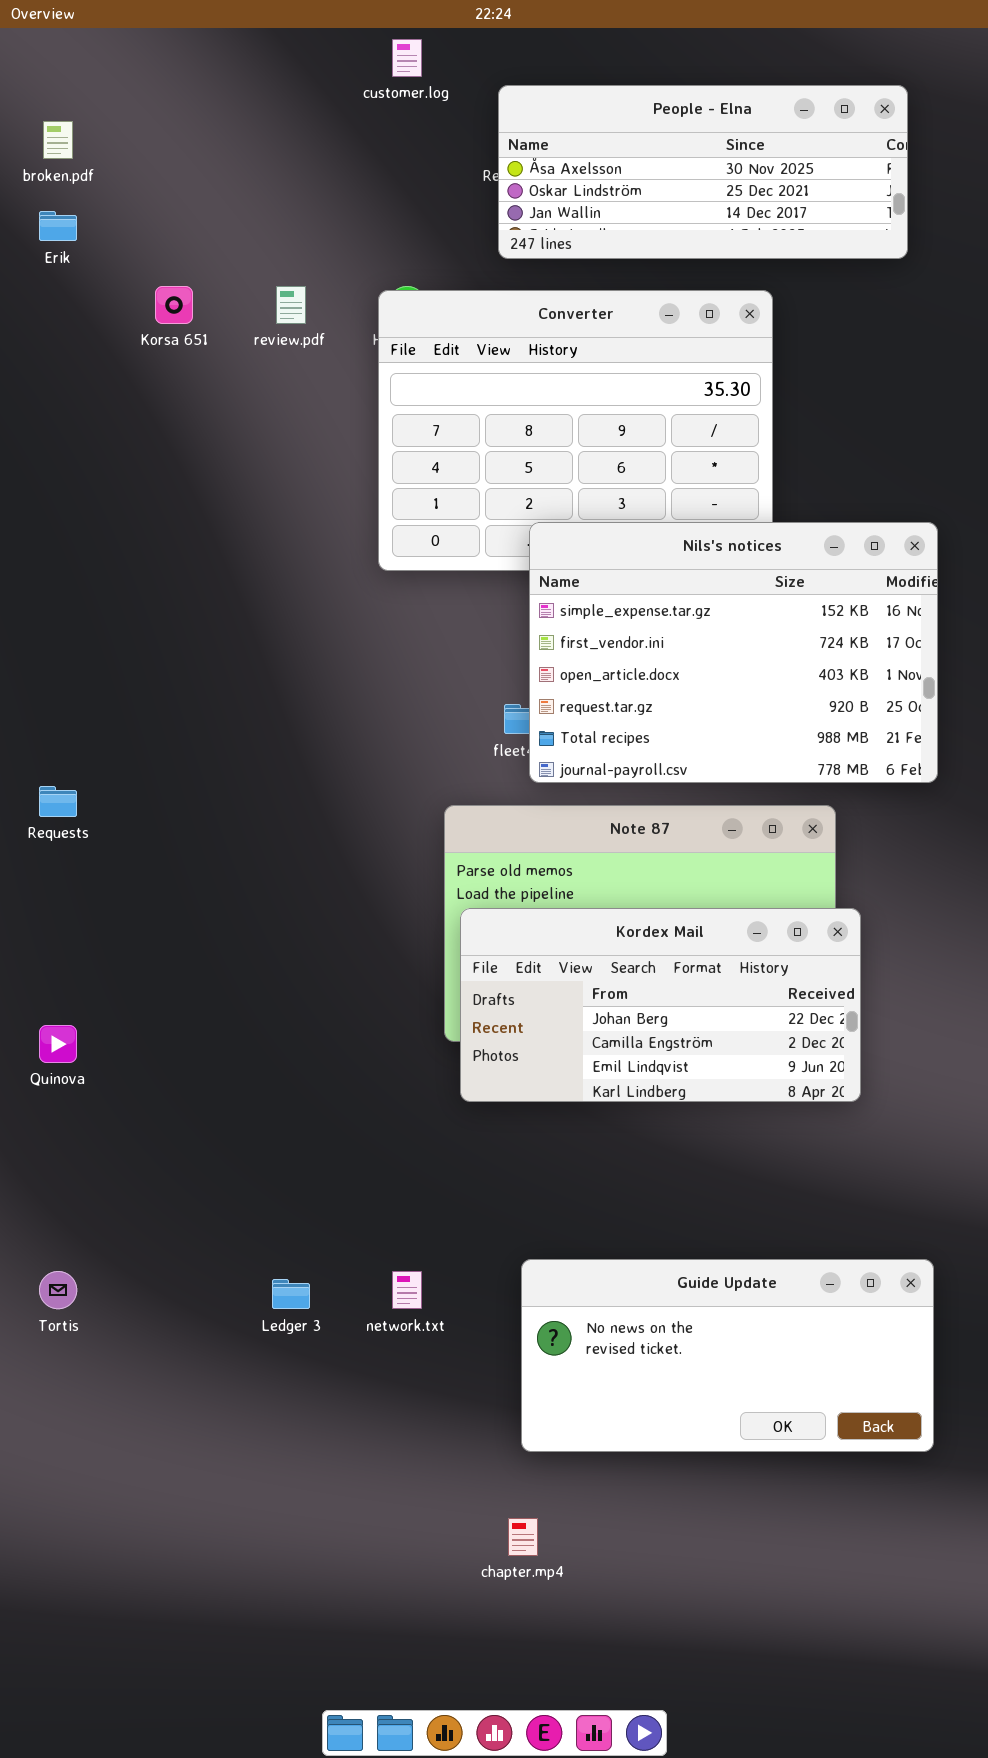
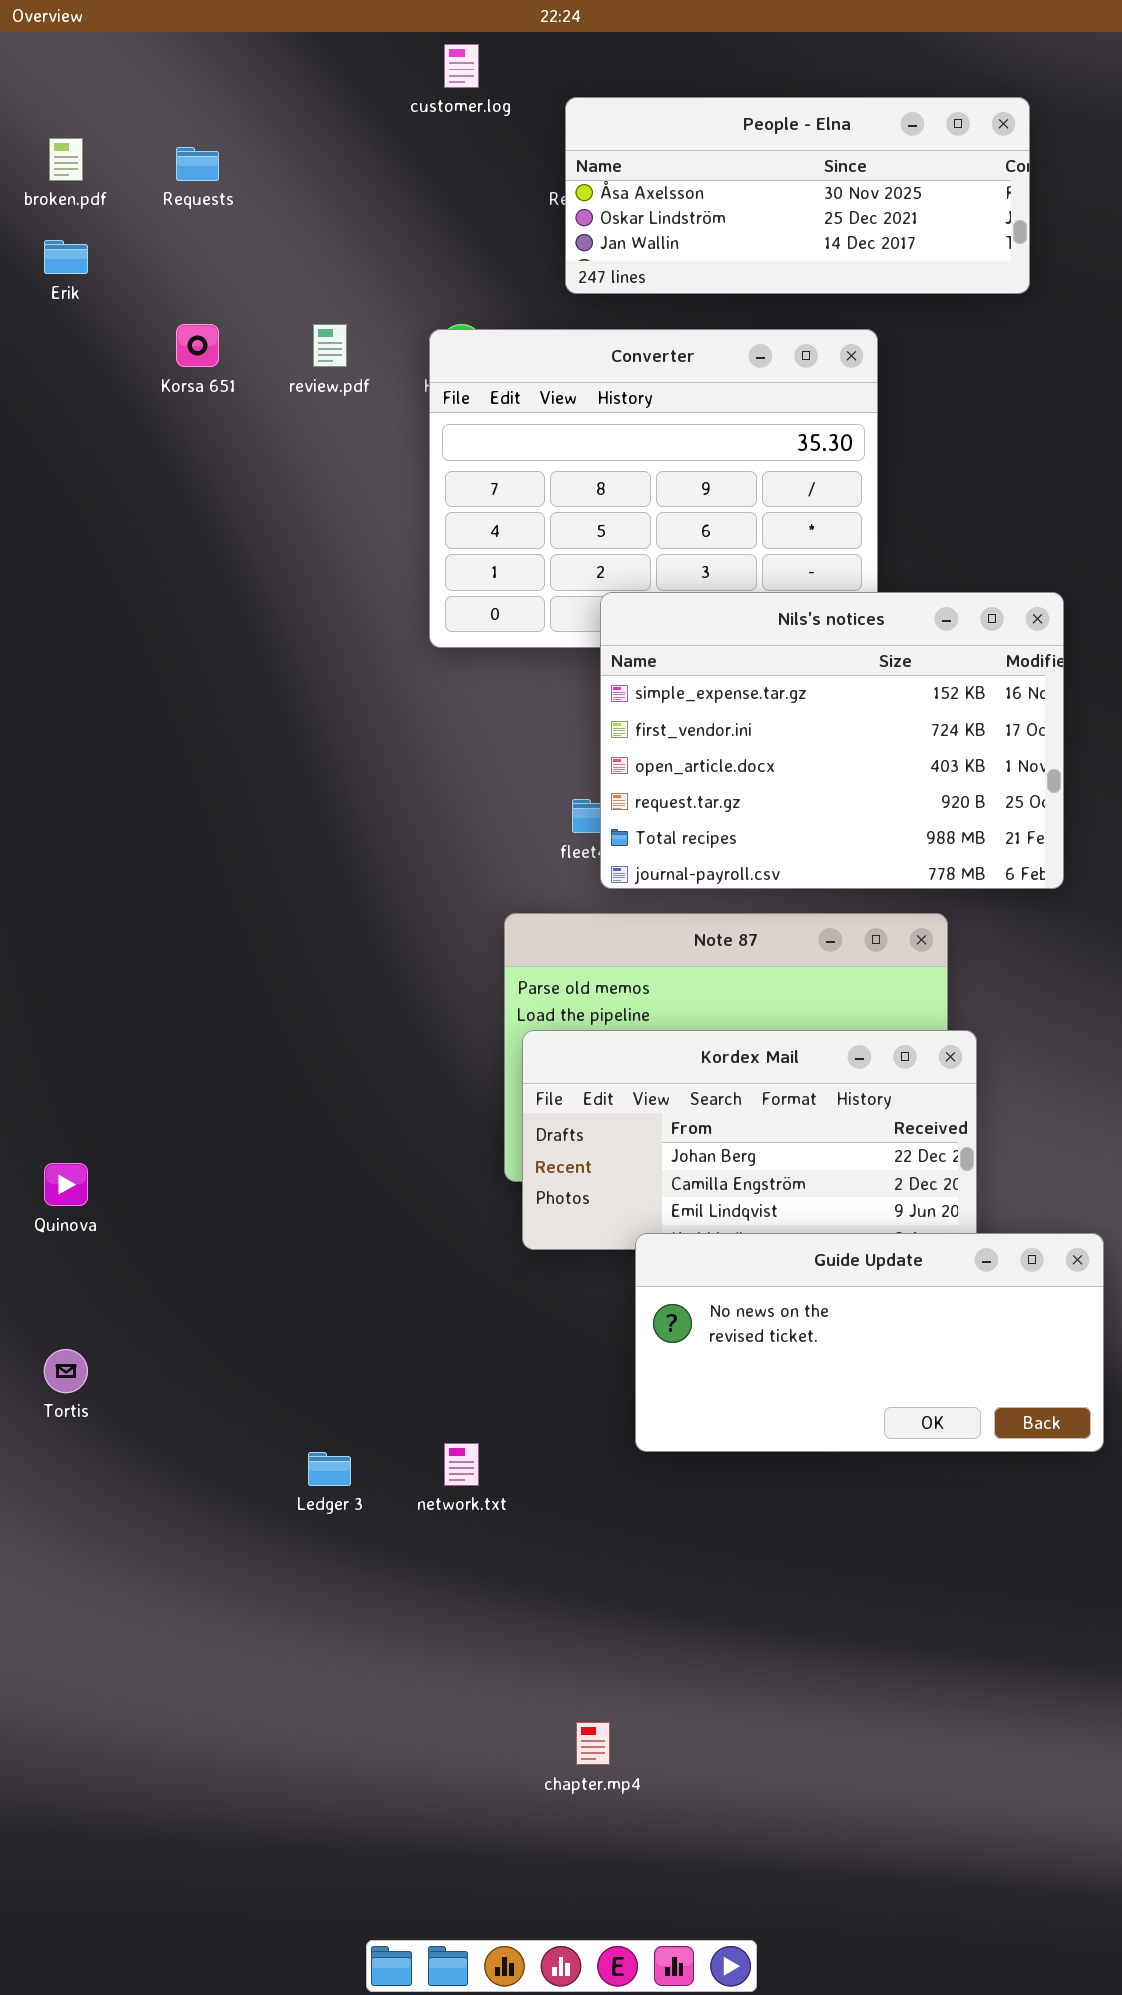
Requests: [39,786,77,817] -> [176,147,219,181], moved
Guide Update: [521,1259,934,1452] -> [635,1233,1104,1452], moved
Tortis: [39,1271,77,1309] -> [44,1349,88,1393], moved

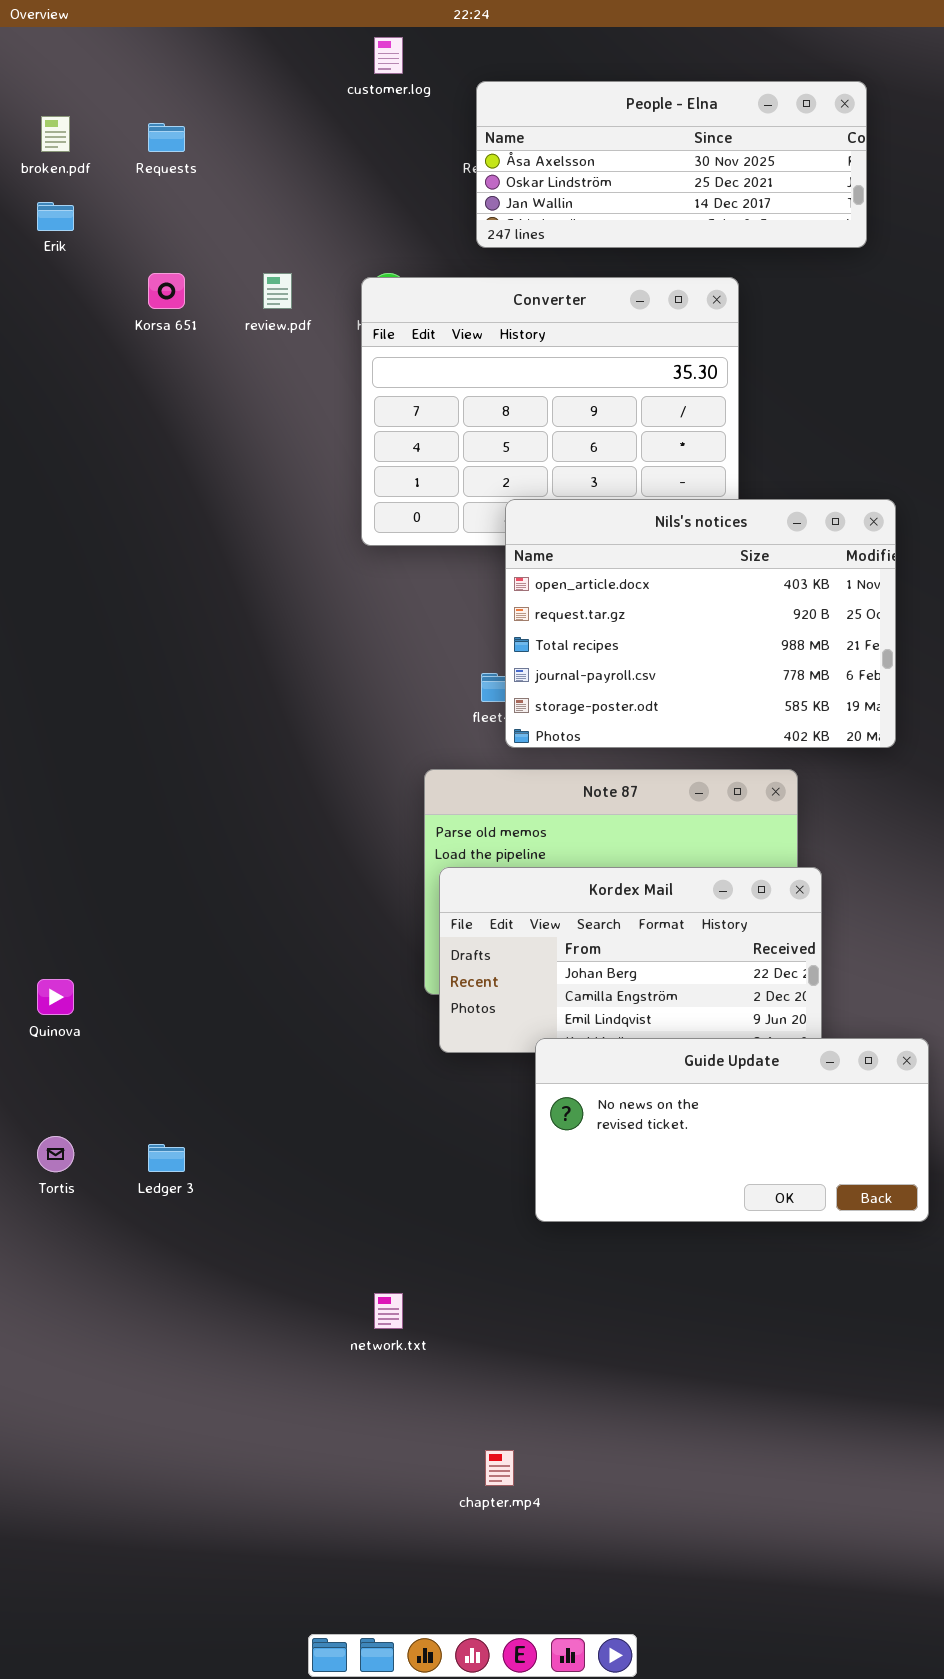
Nils's notices: [600,592,1064,889] -> [505,499,896,748], scrolled down 2 rows
network.txt: [444,1443,479,1486] -> [374,1293,403,1329], moved
Ledger 3: [308,1452,351,1486] -> [148,1144,185,1172], moved

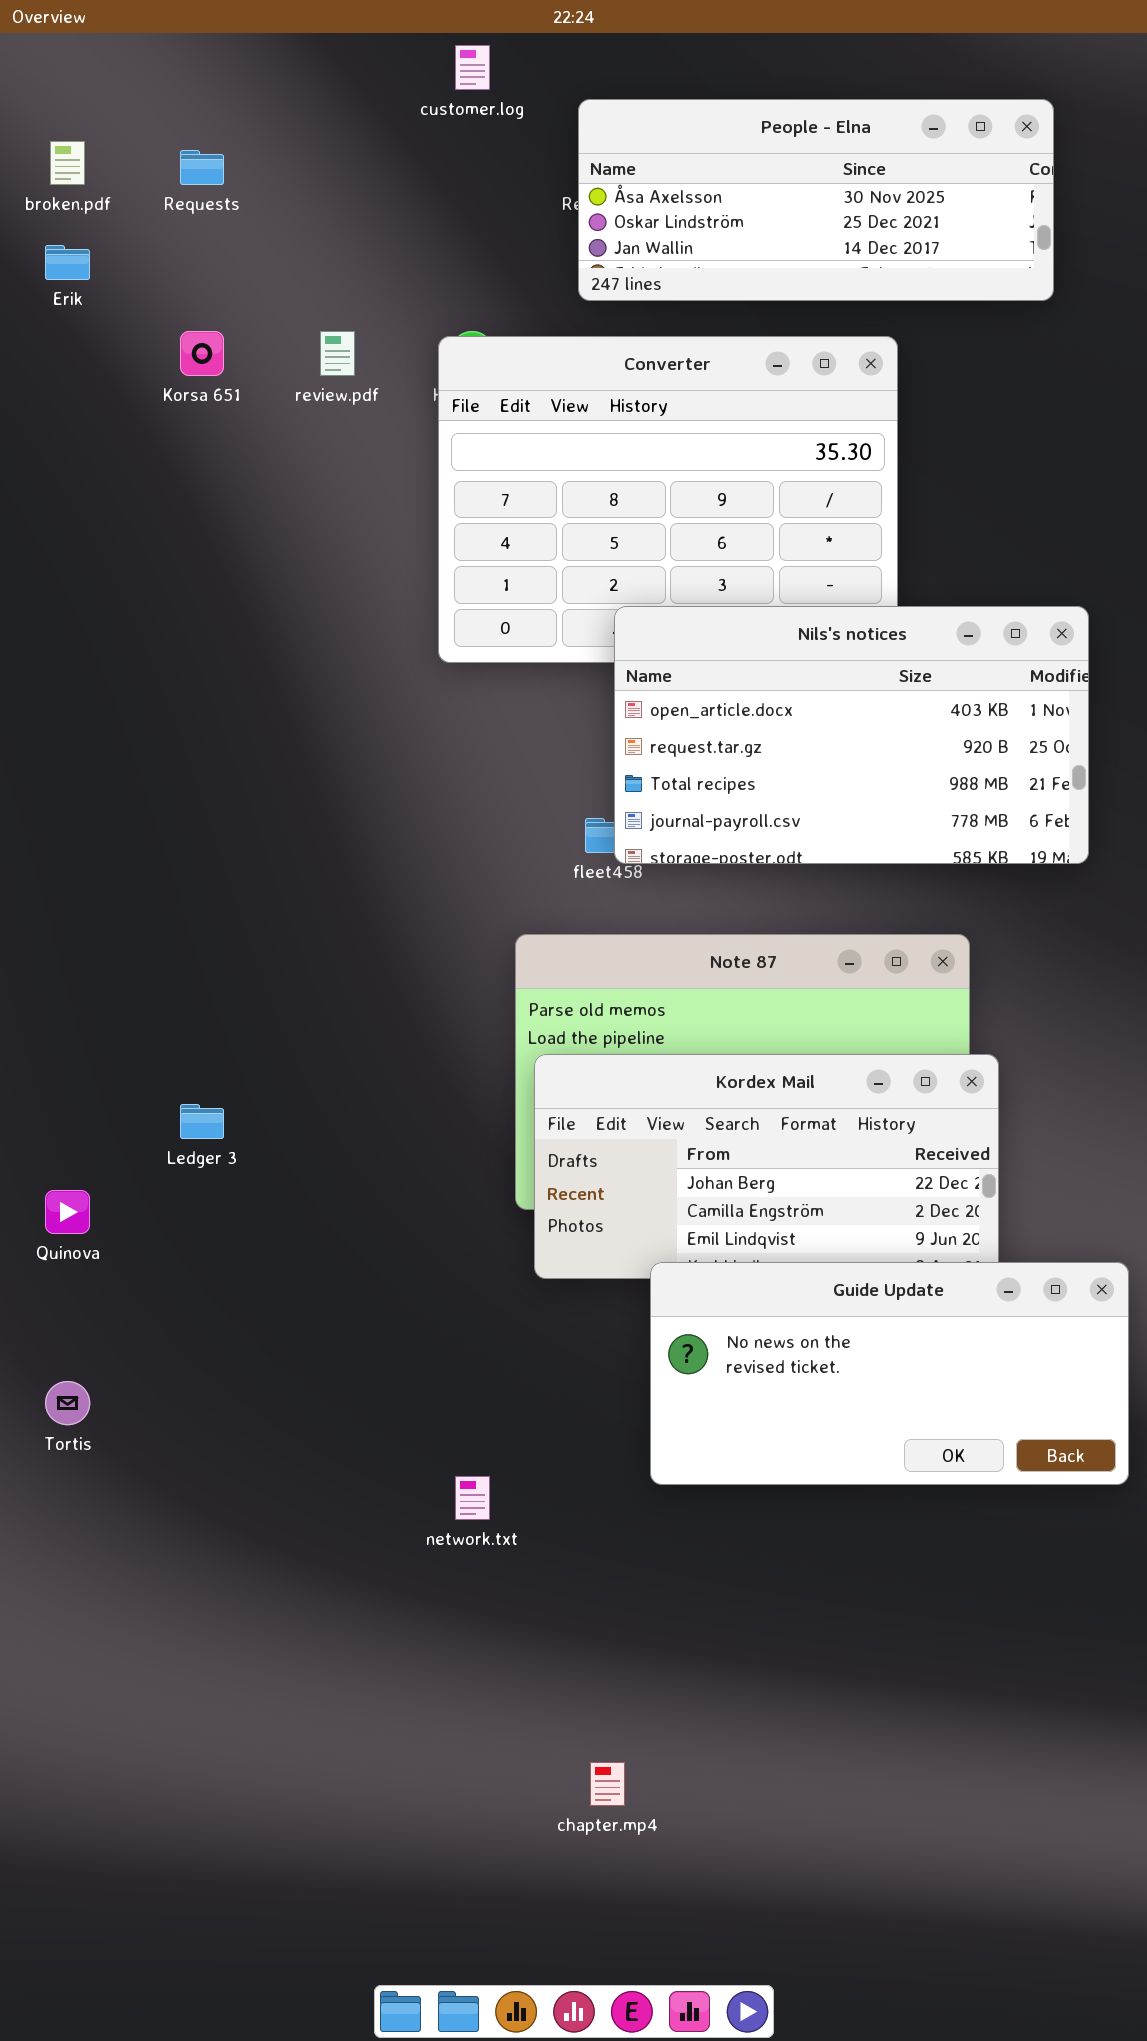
Nils's notices: [505,499,896,748] -> [614,606,1089,864], resized
Ledger 3: [148,1144,185,1172] -> [180,1104,224,1139], moved
network.txt: [374,1293,403,1329] -> [455,1476,490,1520], moved

